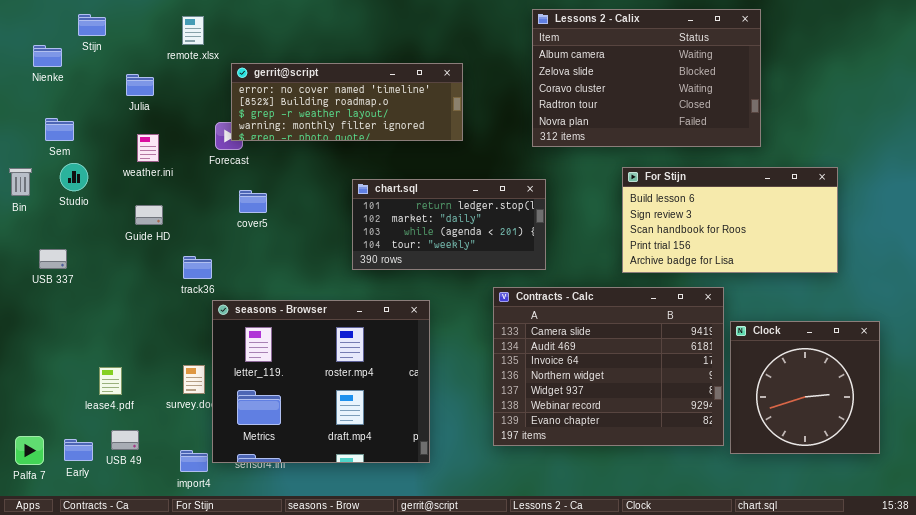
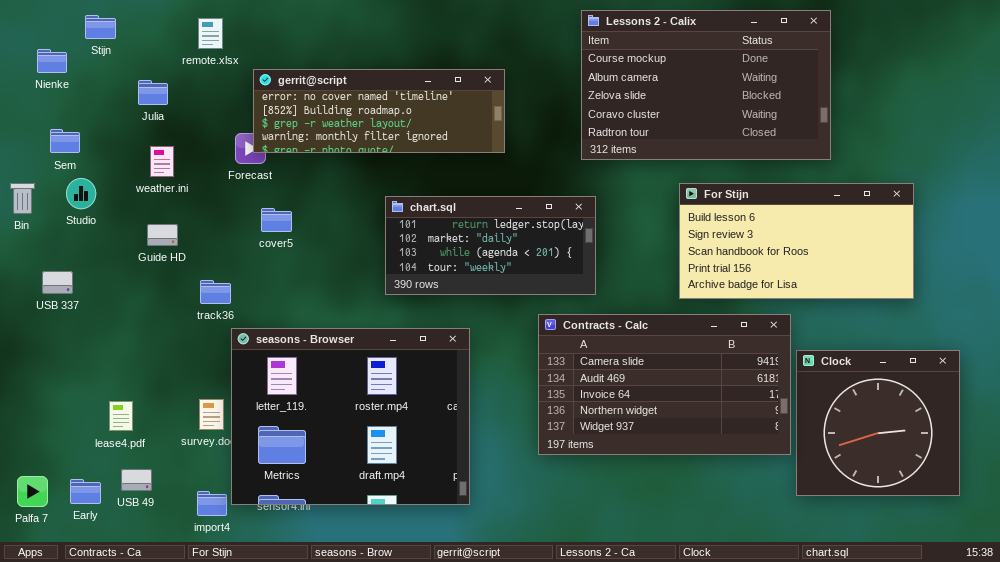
Lessons 2 - Calix: [532,9,761,147] -> [581,10,831,160], scrolled up 1 row
Contracts - Calc: [493,287,724,446] -> [538,314,791,455], resized

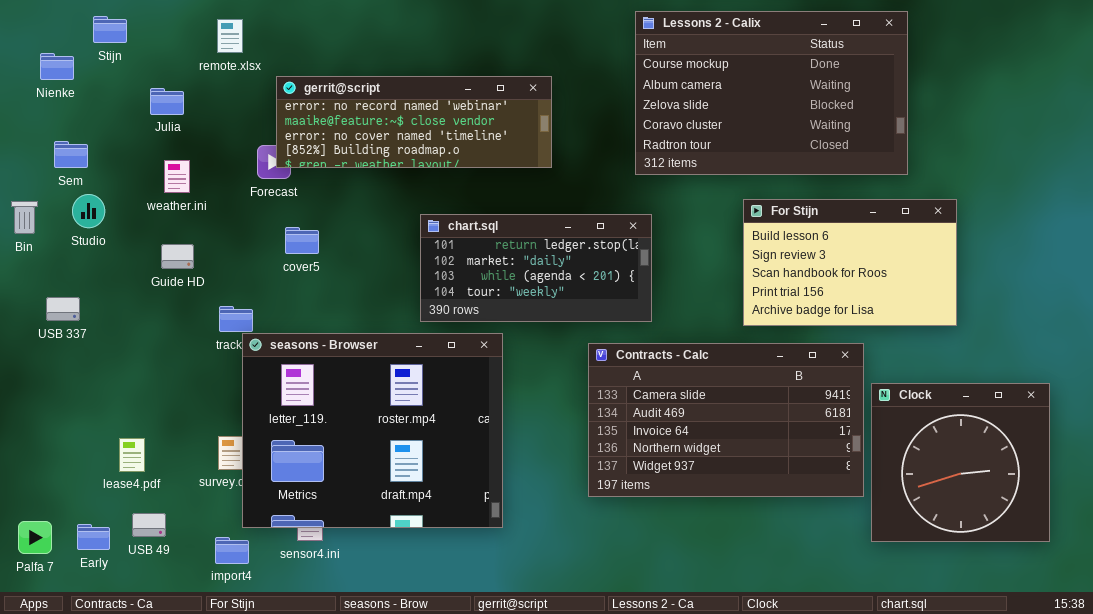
gerrit@script: [253,69,505,153] -> [276,76,552,168], scrolled up 2 rows
For Stijn: [679,183,914,299] -> [743,199,957,326], resized
seasons - Browser: [231,328,470,505] -> [242,333,503,528], moved

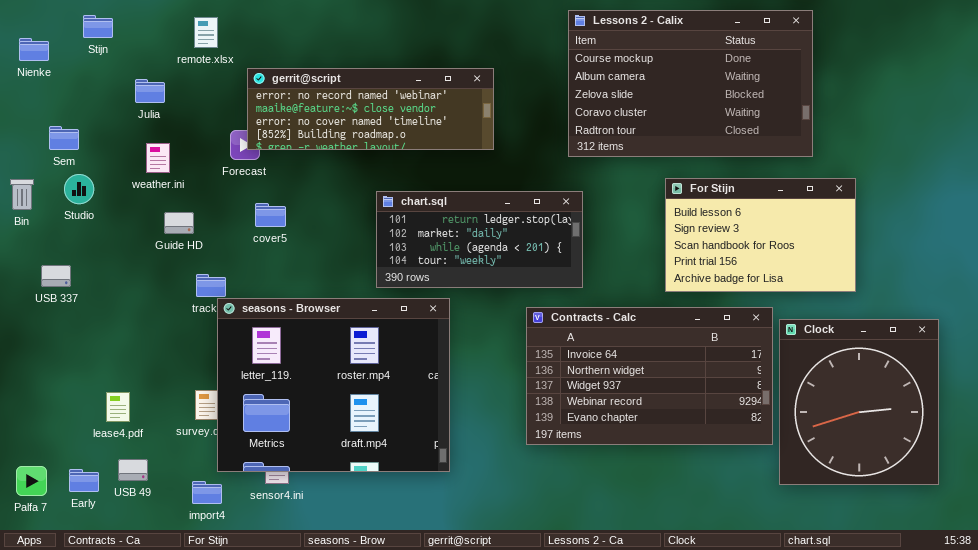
Nienke: [40,53,74,80] -> [19,38,49,61], moved
Guide HD: [161,244,194,269] -> [164,212,194,234], moved
Contracts - Calc: [588,343,864,497] -> [526,307,773,445], scrolled down 2 rows
Clock: [871,383,1050,542] -> [779,319,939,485], resized

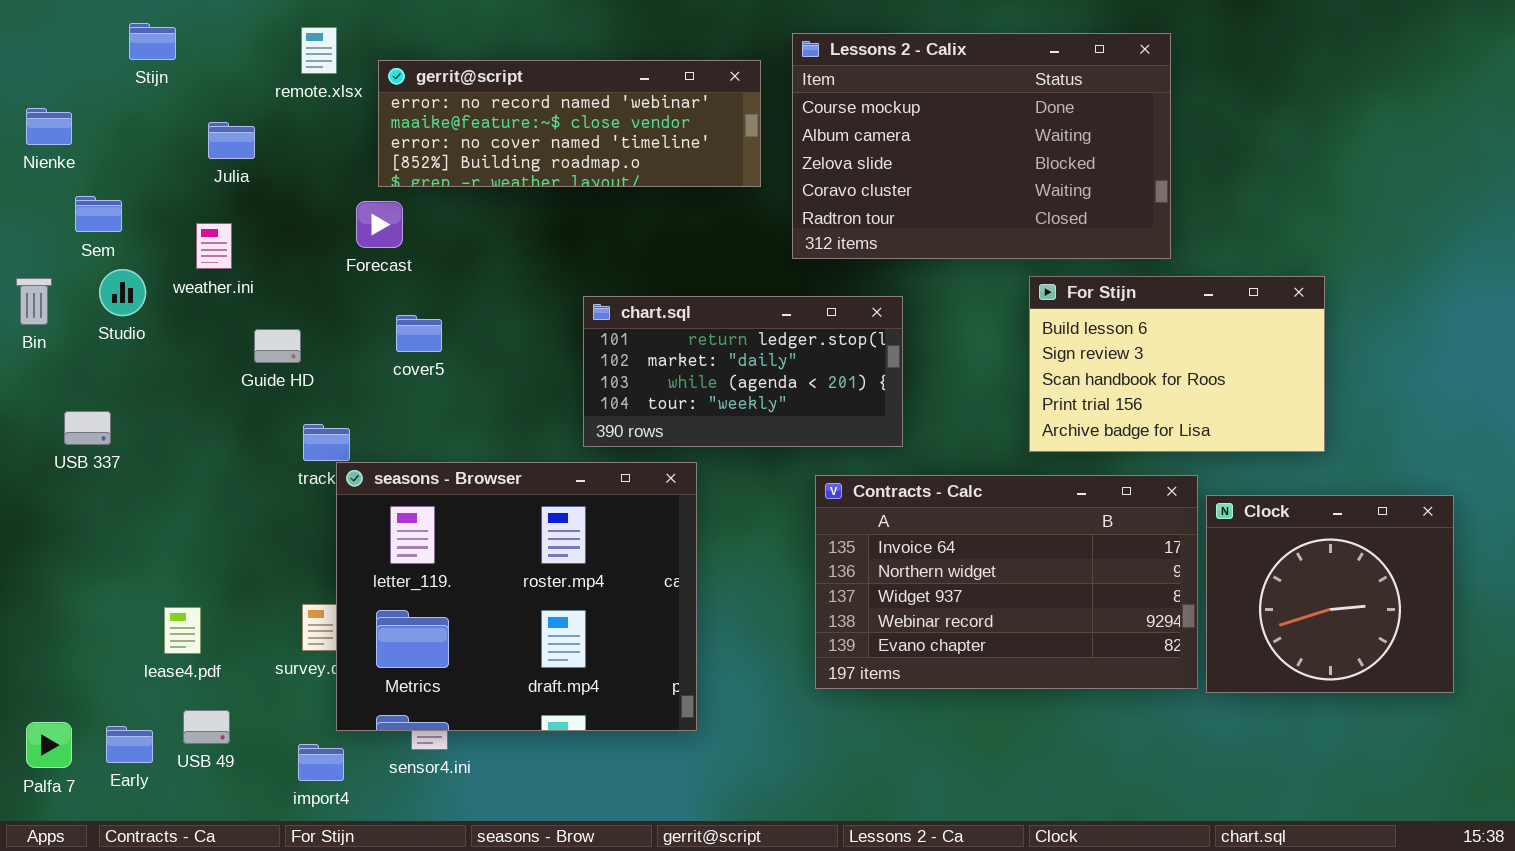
Lessons 2 - Calix: [568,10,813,157] -> [792,33,1171,259], moved
Nienke: [19,38,49,61] -> [26,108,72,145], moved
gerrit@script: [247,68,494,150] -> [378,60,761,187], moved
weather.ini: [146,143,170,173] -> [196,223,232,269], moved
Clock: [779,319,939,485] -> [1206,495,1454,693], resized

